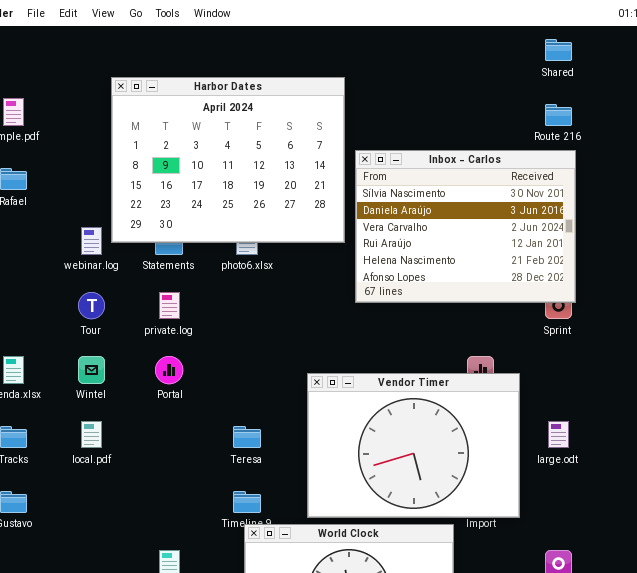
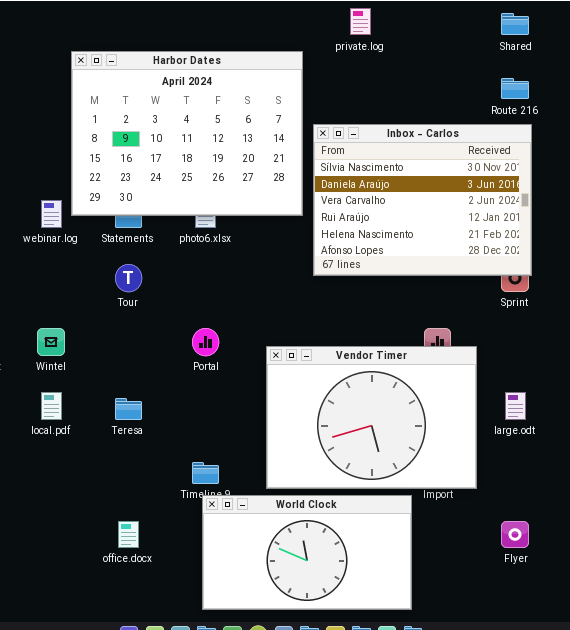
Tour: [78,292,105,319] -> [115,264,142,292], moved
private.log: [159,292,180,319] -> [350,8,371,35], moved
Portal: [155,356,183,384] -> [192,328,219,356], moved
Teresa: [233,426,261,448] -> [115,398,142,420], moved

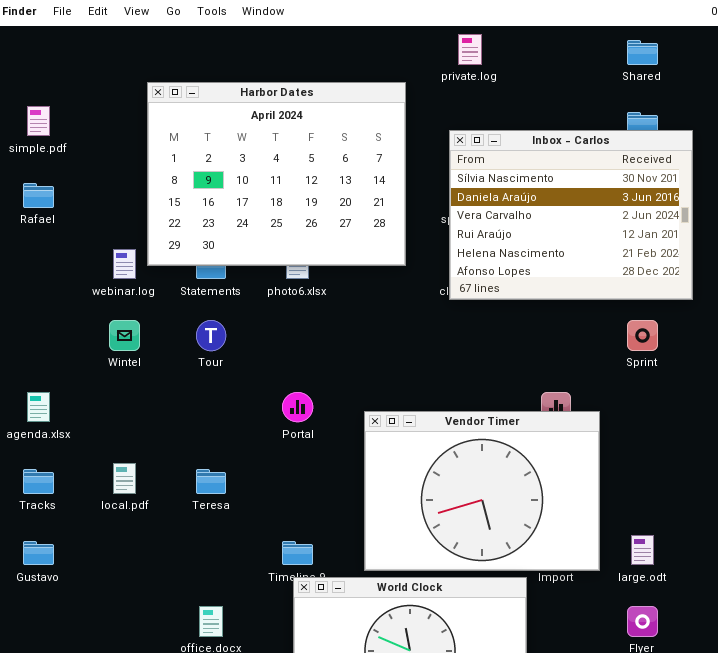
Inbox - Carlos: [313,124,532,276] -> [449,130,693,300], moved
Wintel: [37,328,65,356] -> [109,320,140,351], moved
large.odt: [505,392,526,420] -> [631,535,654,565], moved

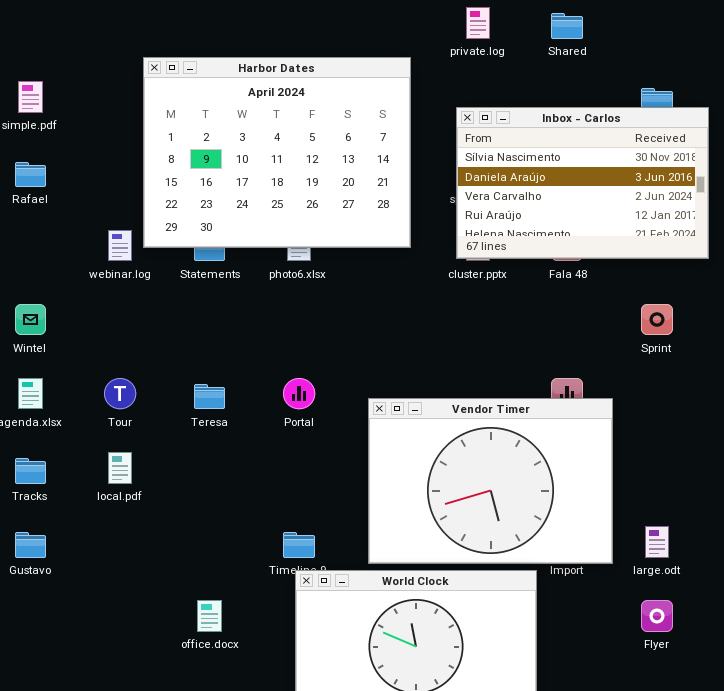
Shared: [627,40,658,65] -> [551,13,583,39], moved
Inbox - Carlos: [449,130,693,300] -> [456,107,709,259], resized
Wintel: [109,320,140,351] -> [15,304,46,335], moved
Tour: [196,320,226,351] -> [104,378,136,409], moved
Teresa: [196,469,226,494] -> [194,384,225,409], moved

